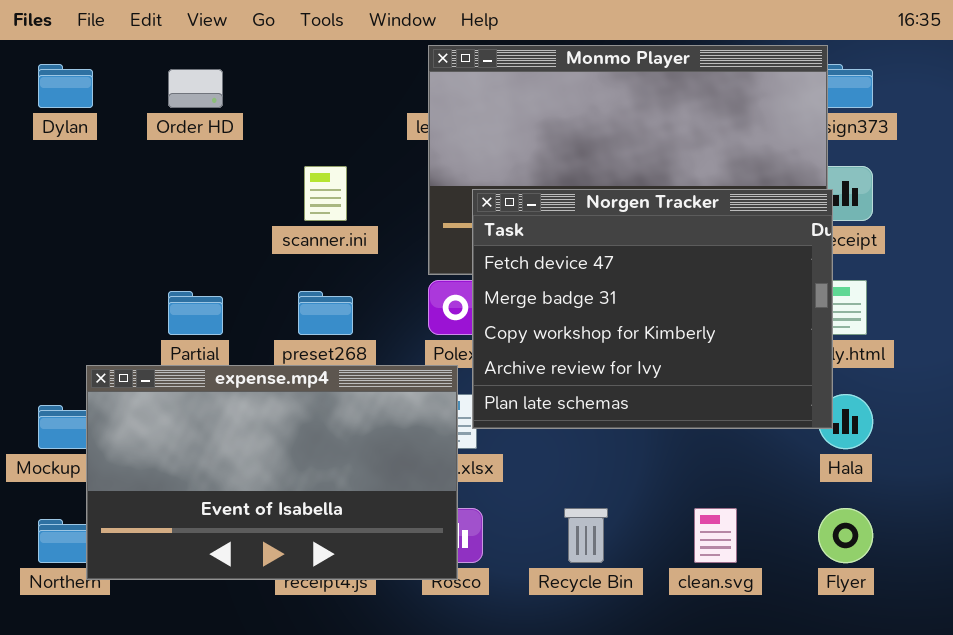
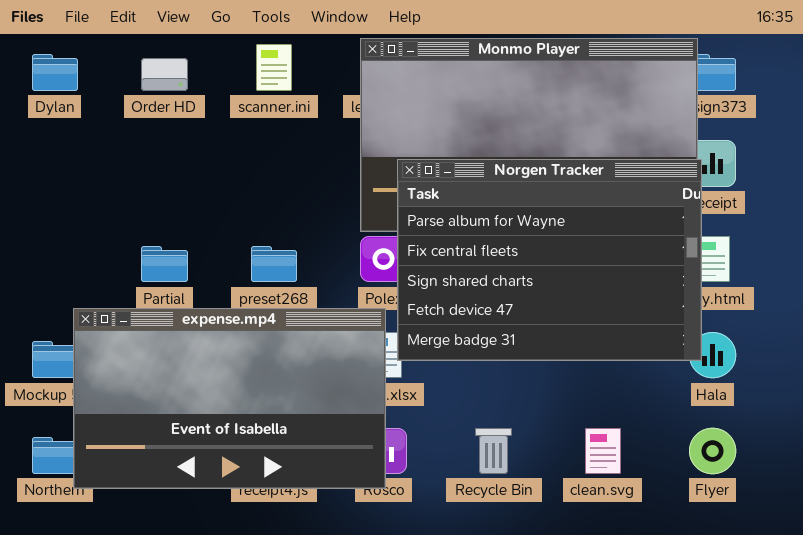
scanner.ini: [304,166,347,221] -> [256,44,292,91], moved
Norgen Tracker: [472,189,833,429] -> [397,159,702,361], scrolled up 3 rows

